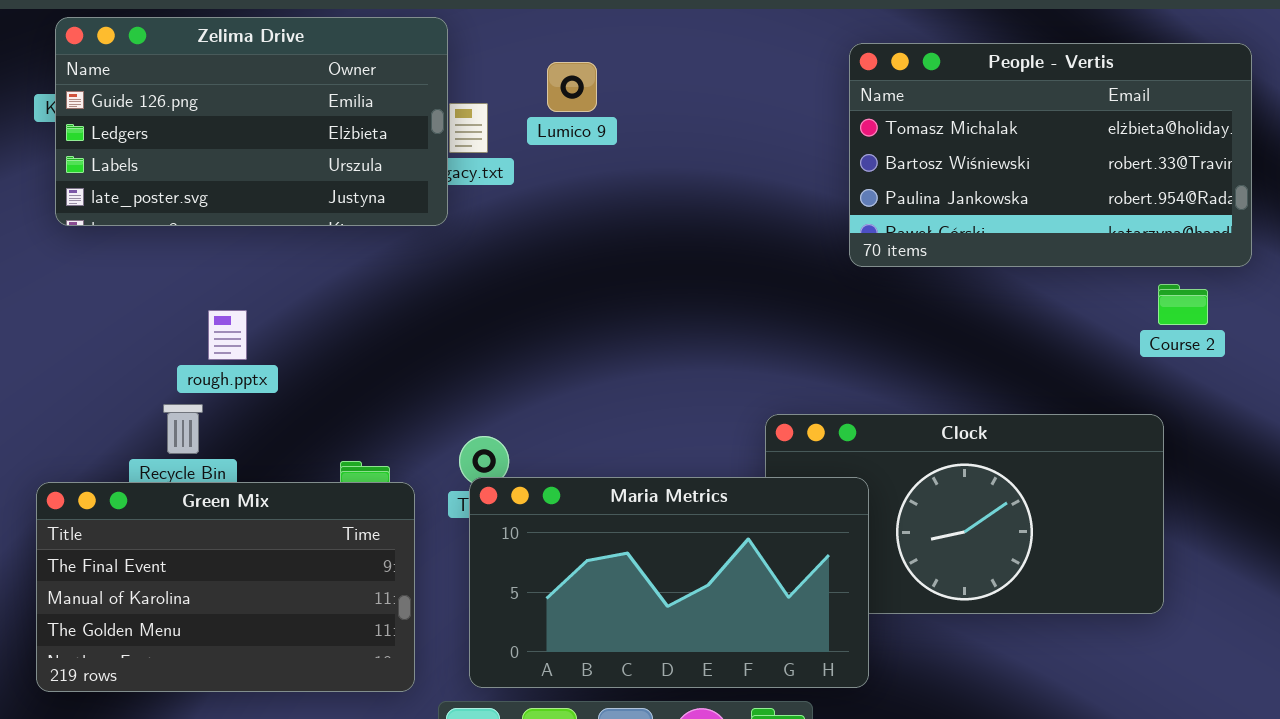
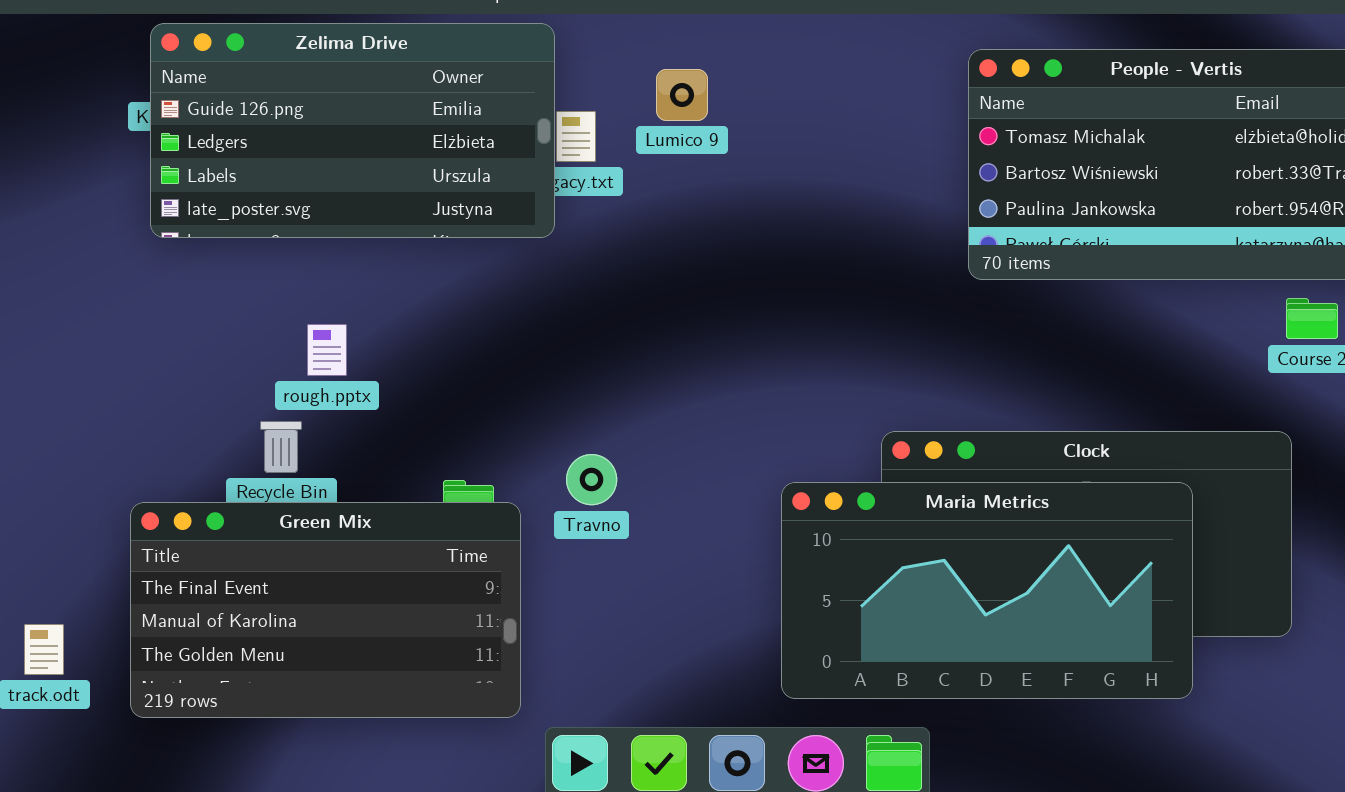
Maria Metrics: [469,477,869,688] -> [781,482,1193,699], moved

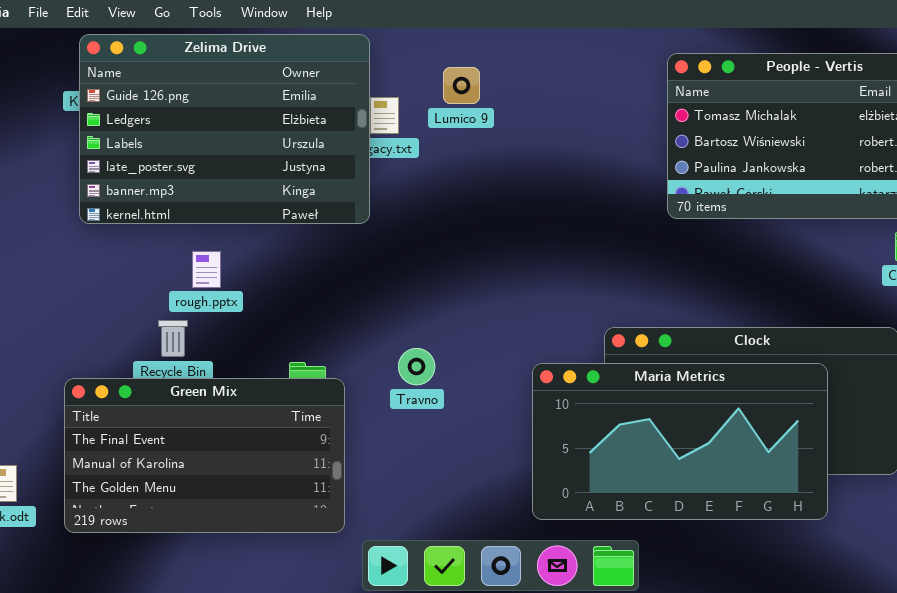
Zelima Drive: [150,23,555,238] -> [79,34,370,224], resized
Travno: [566,454,617,505] -> [398,348,435,385], moved

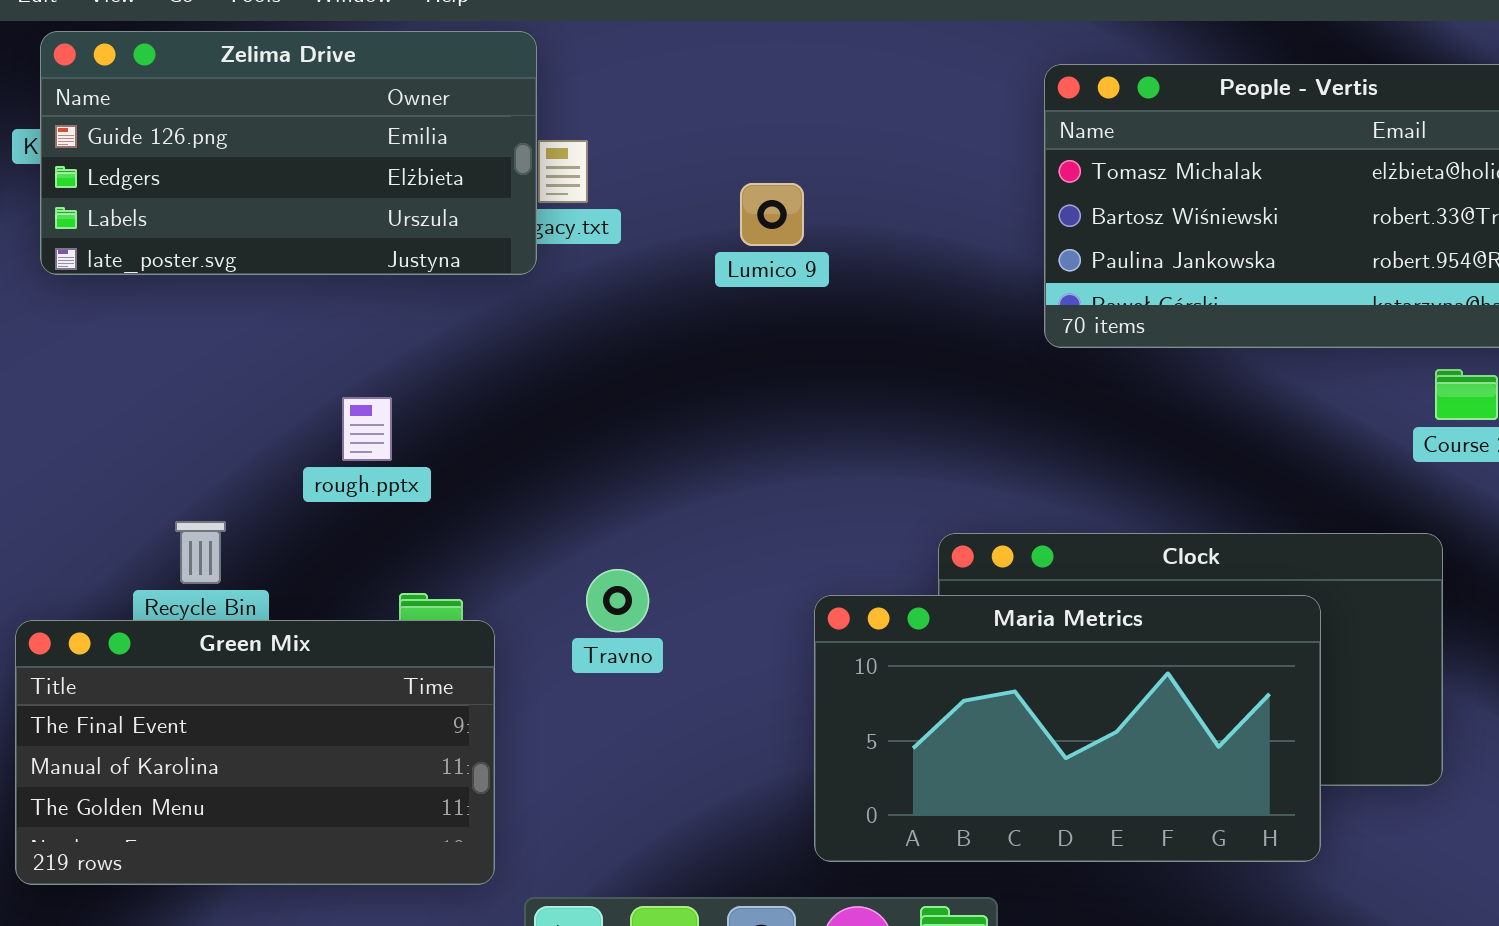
Zelima Drive: [79,34,370,224] -> [40,31,537,275], resized
Lumico 9: [443,67,480,104] -> [740,183,804,246], moved
rough.pptx: [192,251,221,288] -> [342,397,392,461], moved

